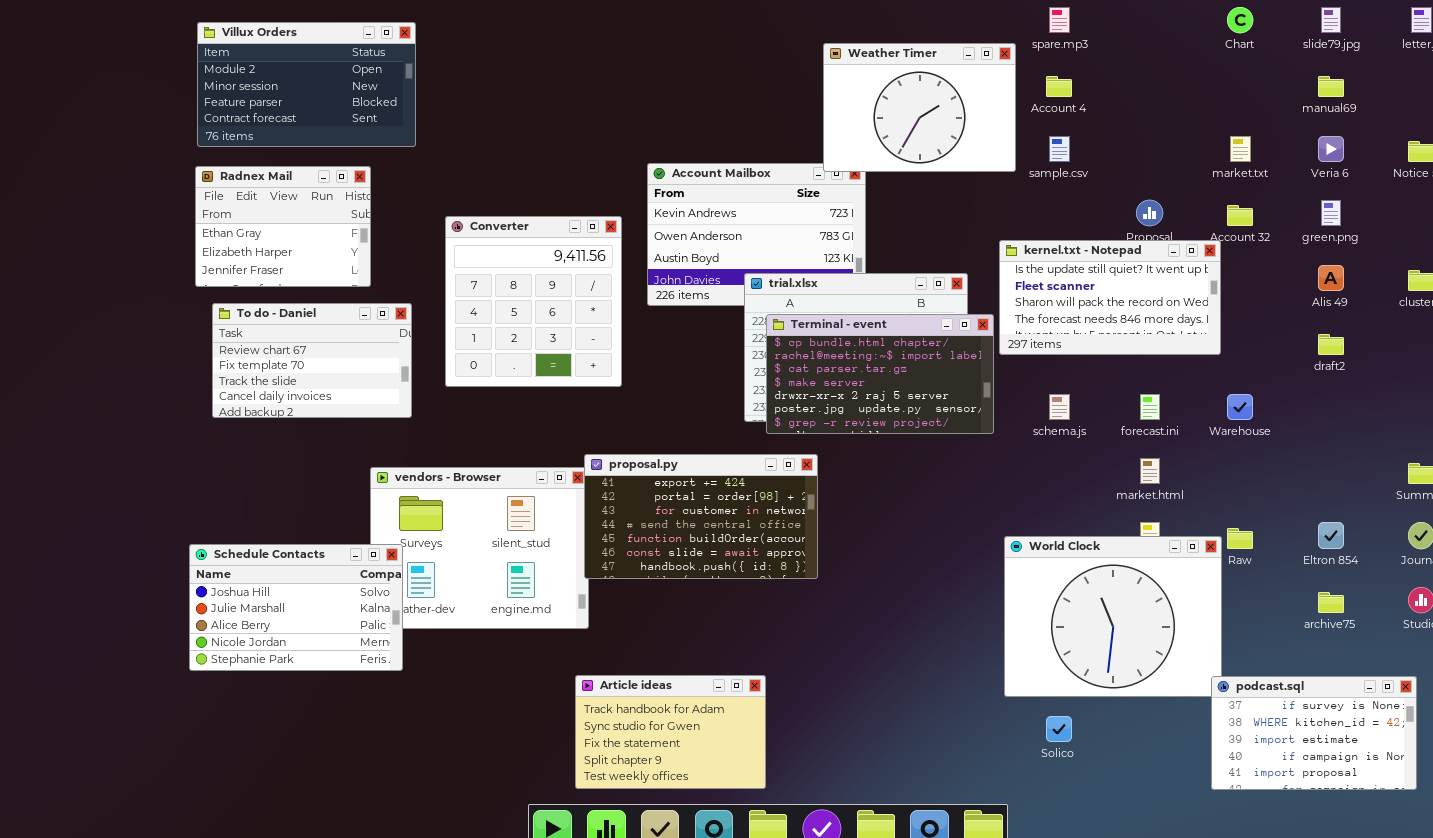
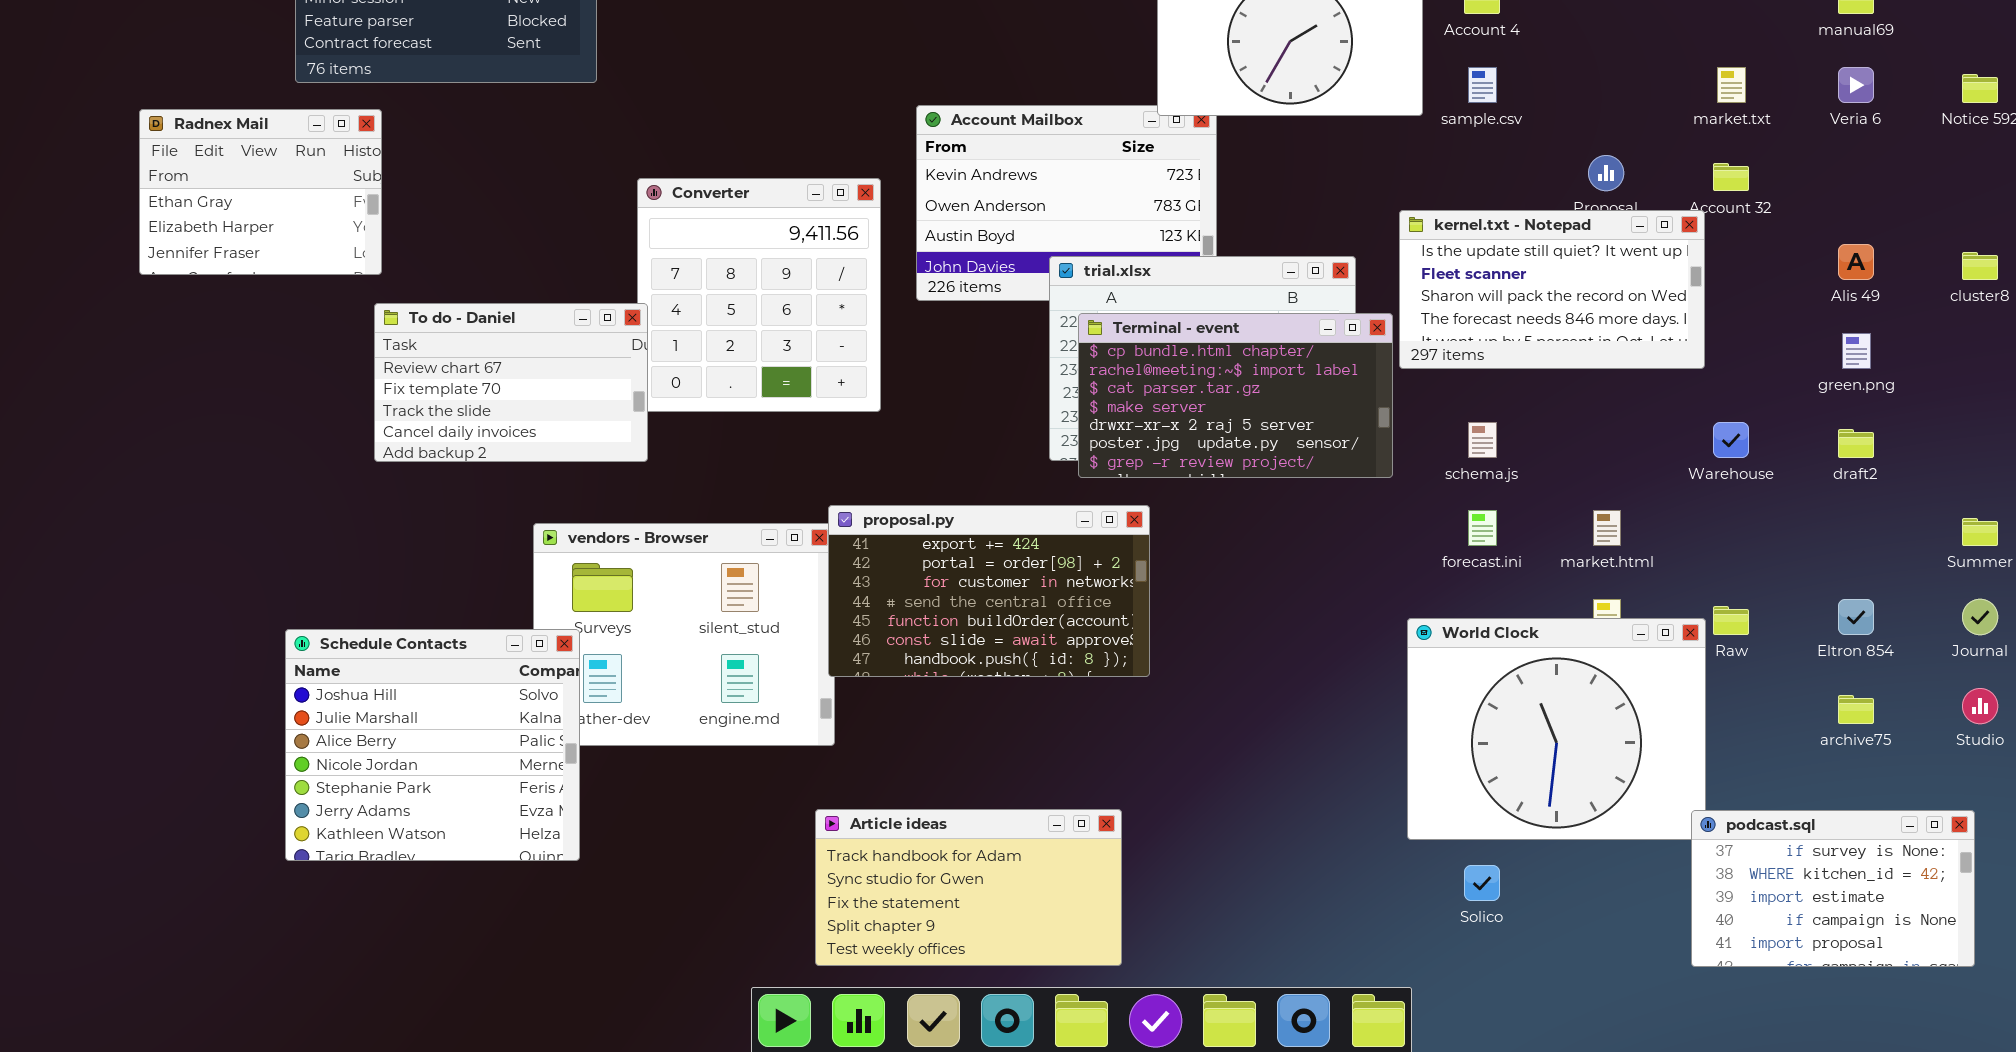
Radnex Mail: [195,166,371,287] -> [139,109,382,275], moved
green.png: [1321,200,1341,226] -> [1842,333,1871,369], moved
To do - Daniel: [212,303,412,418] -> [374,303,648,462], moved
draft2: [1318,334,1344,355] -> [1838,429,1874,458], moved
forecast.ini: [1140,394,1160,420] -> [1468,510,1497,546], moved
Schedule Contacts: [189,544,403,671] -> [285,629,580,861], resized
Article ideas: [575,675,766,789] -> [815,809,1122,966], resized

